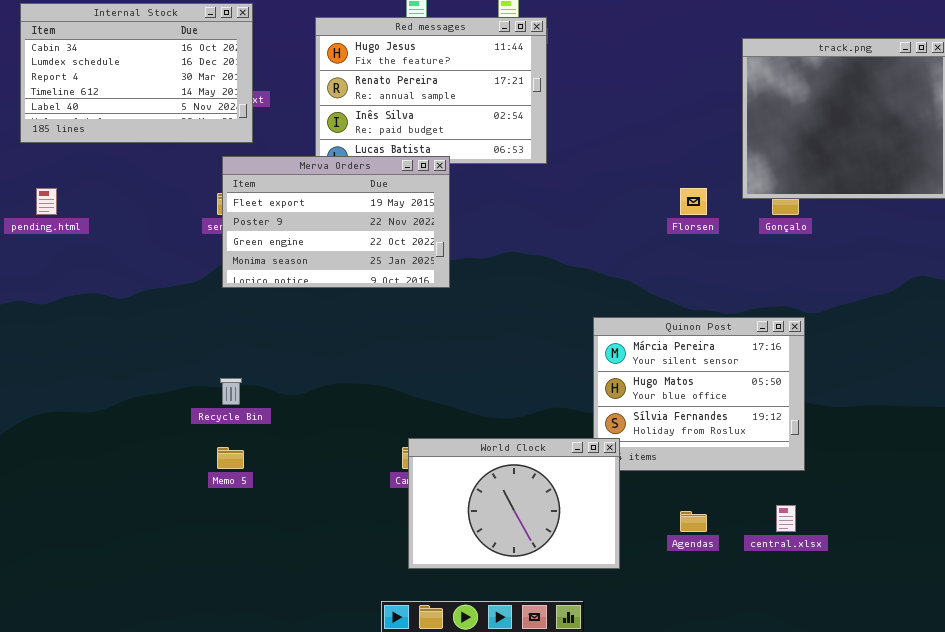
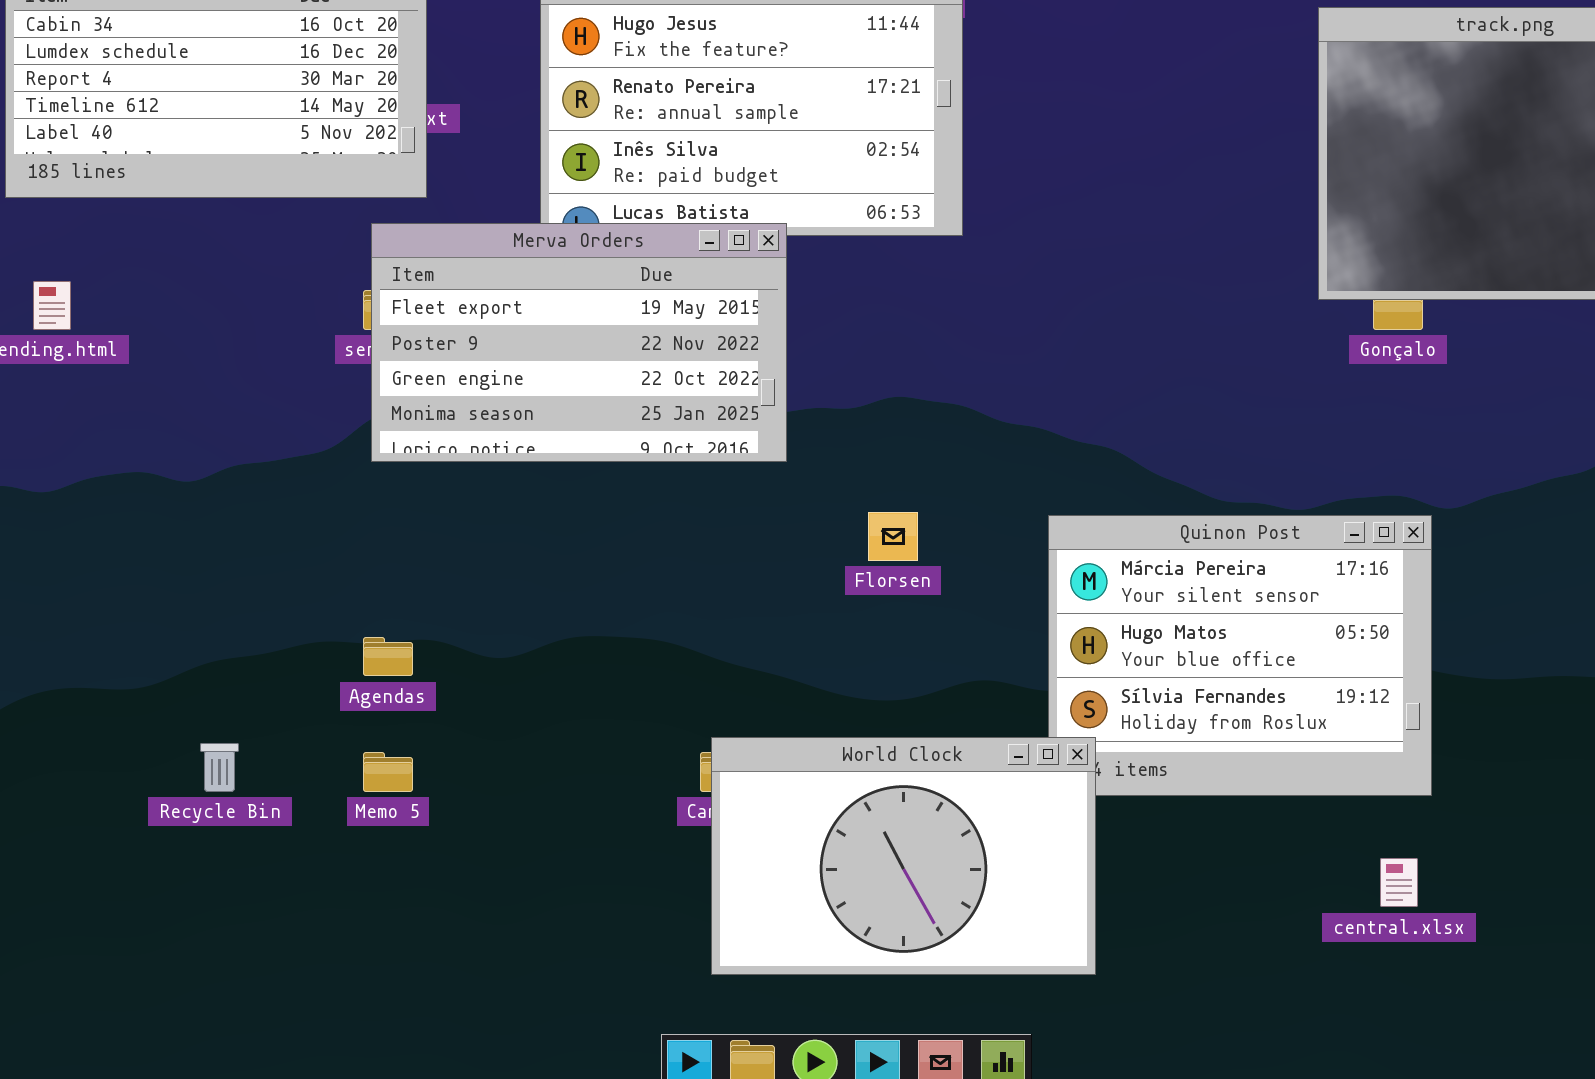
Florsen: [680,188,707,215] -> [868,512,918,561], moved
Recycle Bin: [220,378,242,405] -> [200,743,239,792], moved
Agendas: [680,511,707,532] -> [363,637,413,676], moved

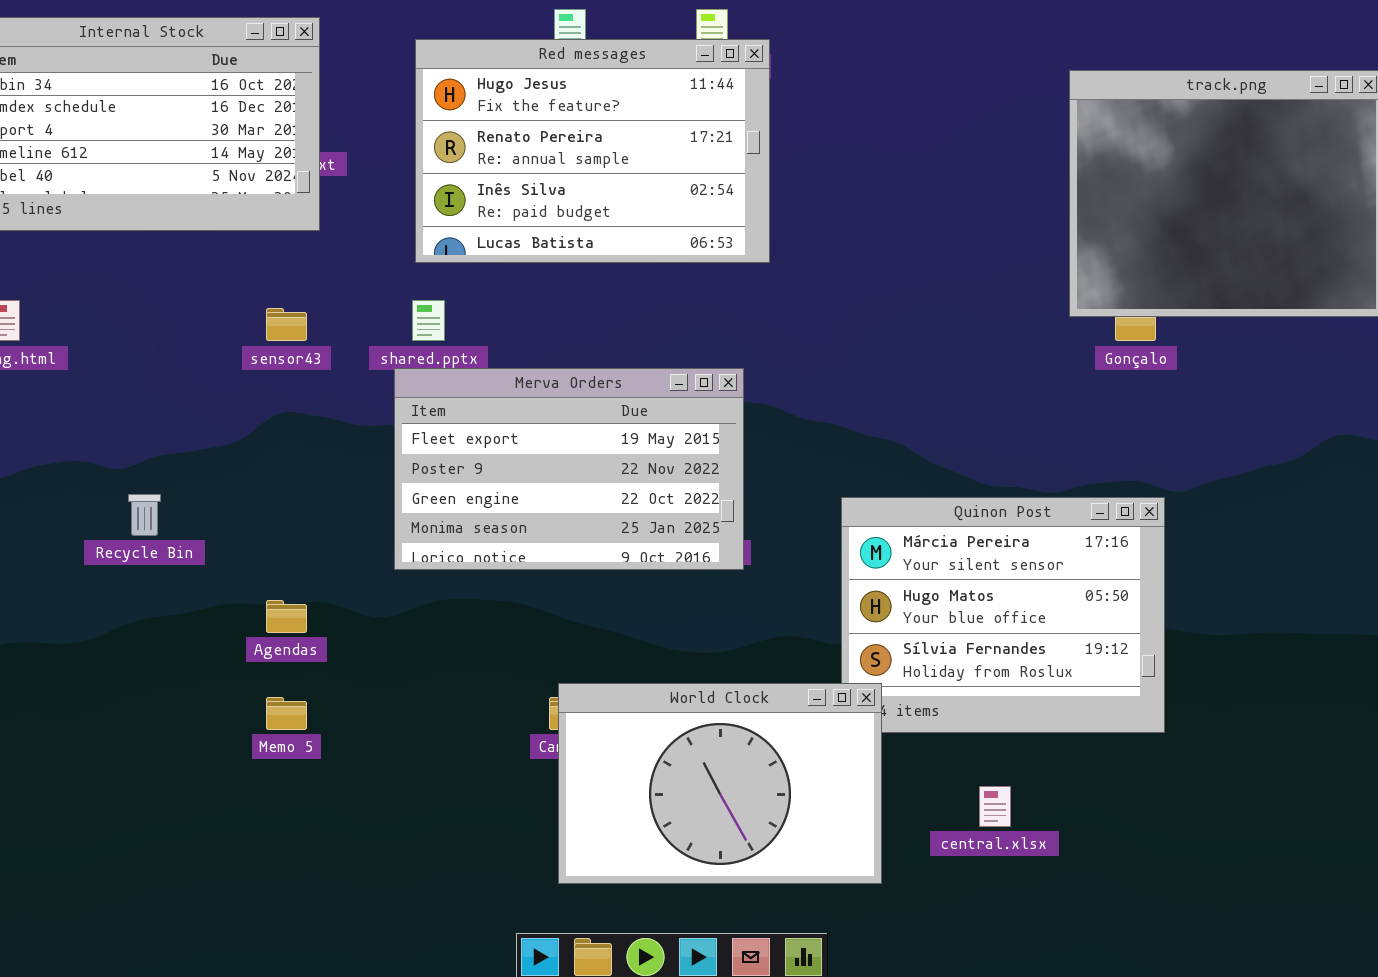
Merva Orders: [371,223,787,462] -> [394,368,744,570], moved
Recycle Bin: [200,743,239,792] -> [128,494,161,536], moved
central.xlsx: [1380,858,1418,907] -> [979,786,1011,827], moved

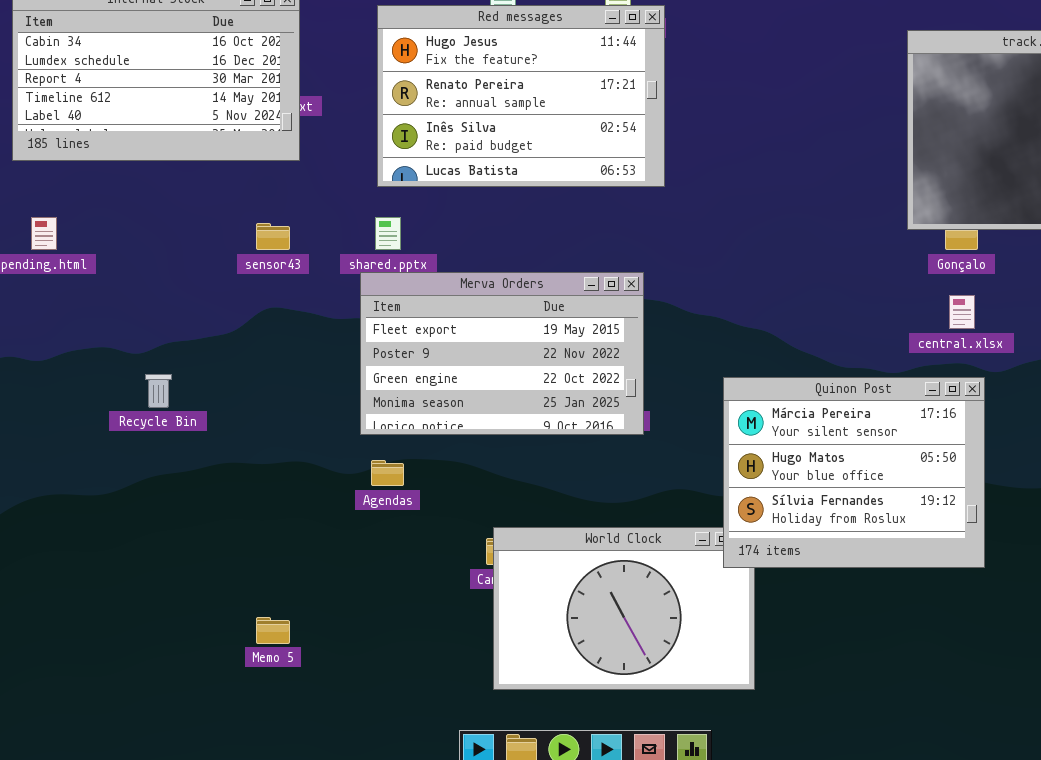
Quinon Post: [841,497,1165,733] -> [723,377,985,568], raised
Agendas: [266,600,307,633] -> [371,460,404,486], moved
Memo 5: [266,697,307,730] -> [256,617,290,644], moved
central.xlsx: [979,786,1011,827] -> [949,295,975,329], moved

